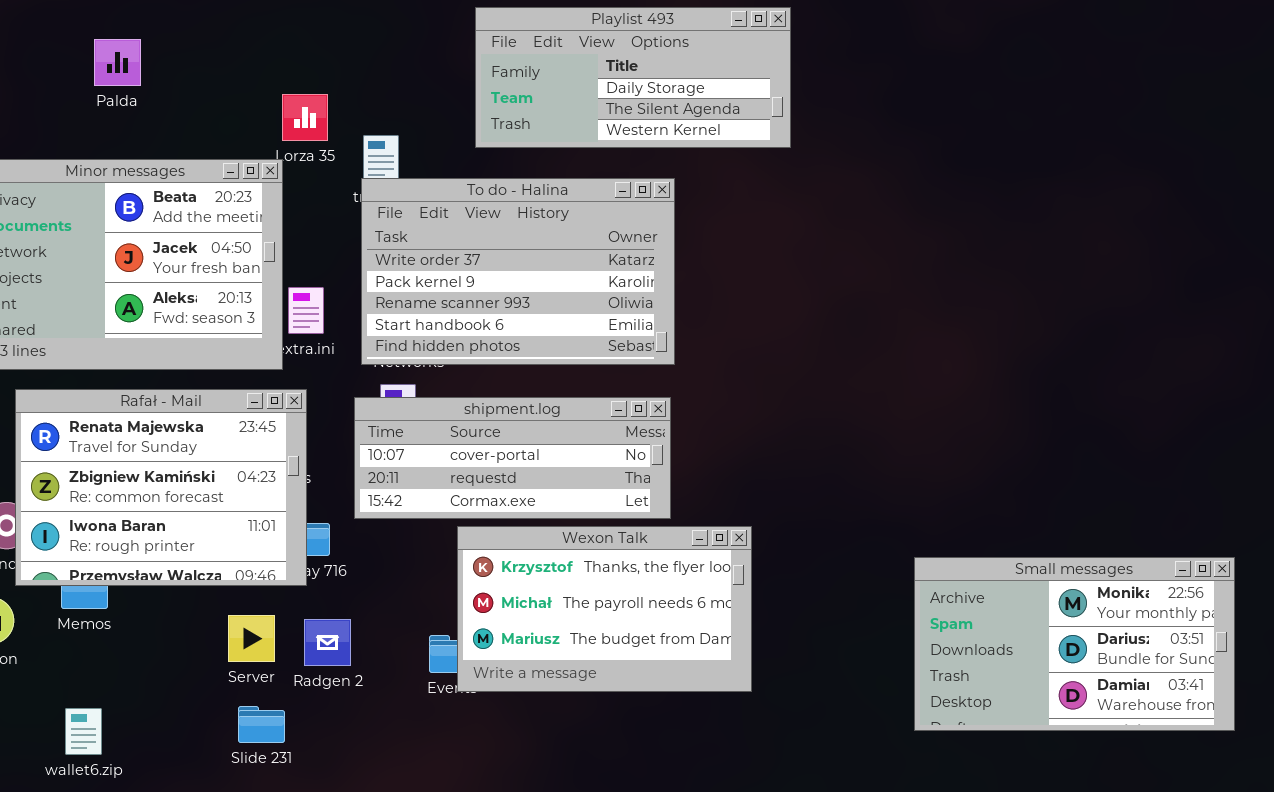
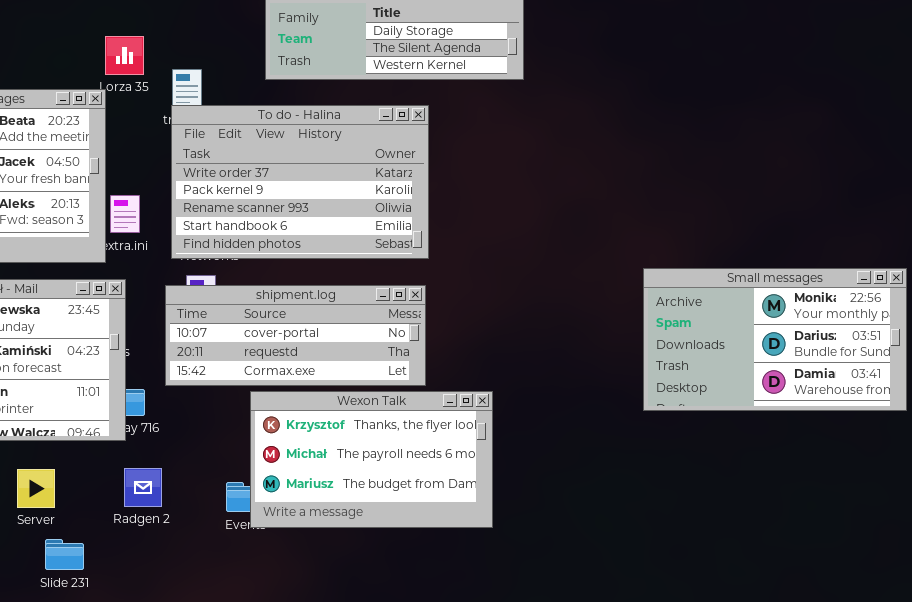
Small messages: [914,557,1235,731] -> [643,268,907,411], moved
Server: [228,615,275,662] -> [17,469,55,508], moved
Slide 231: [238,706,285,743] -> [45,539,84,570], moved

